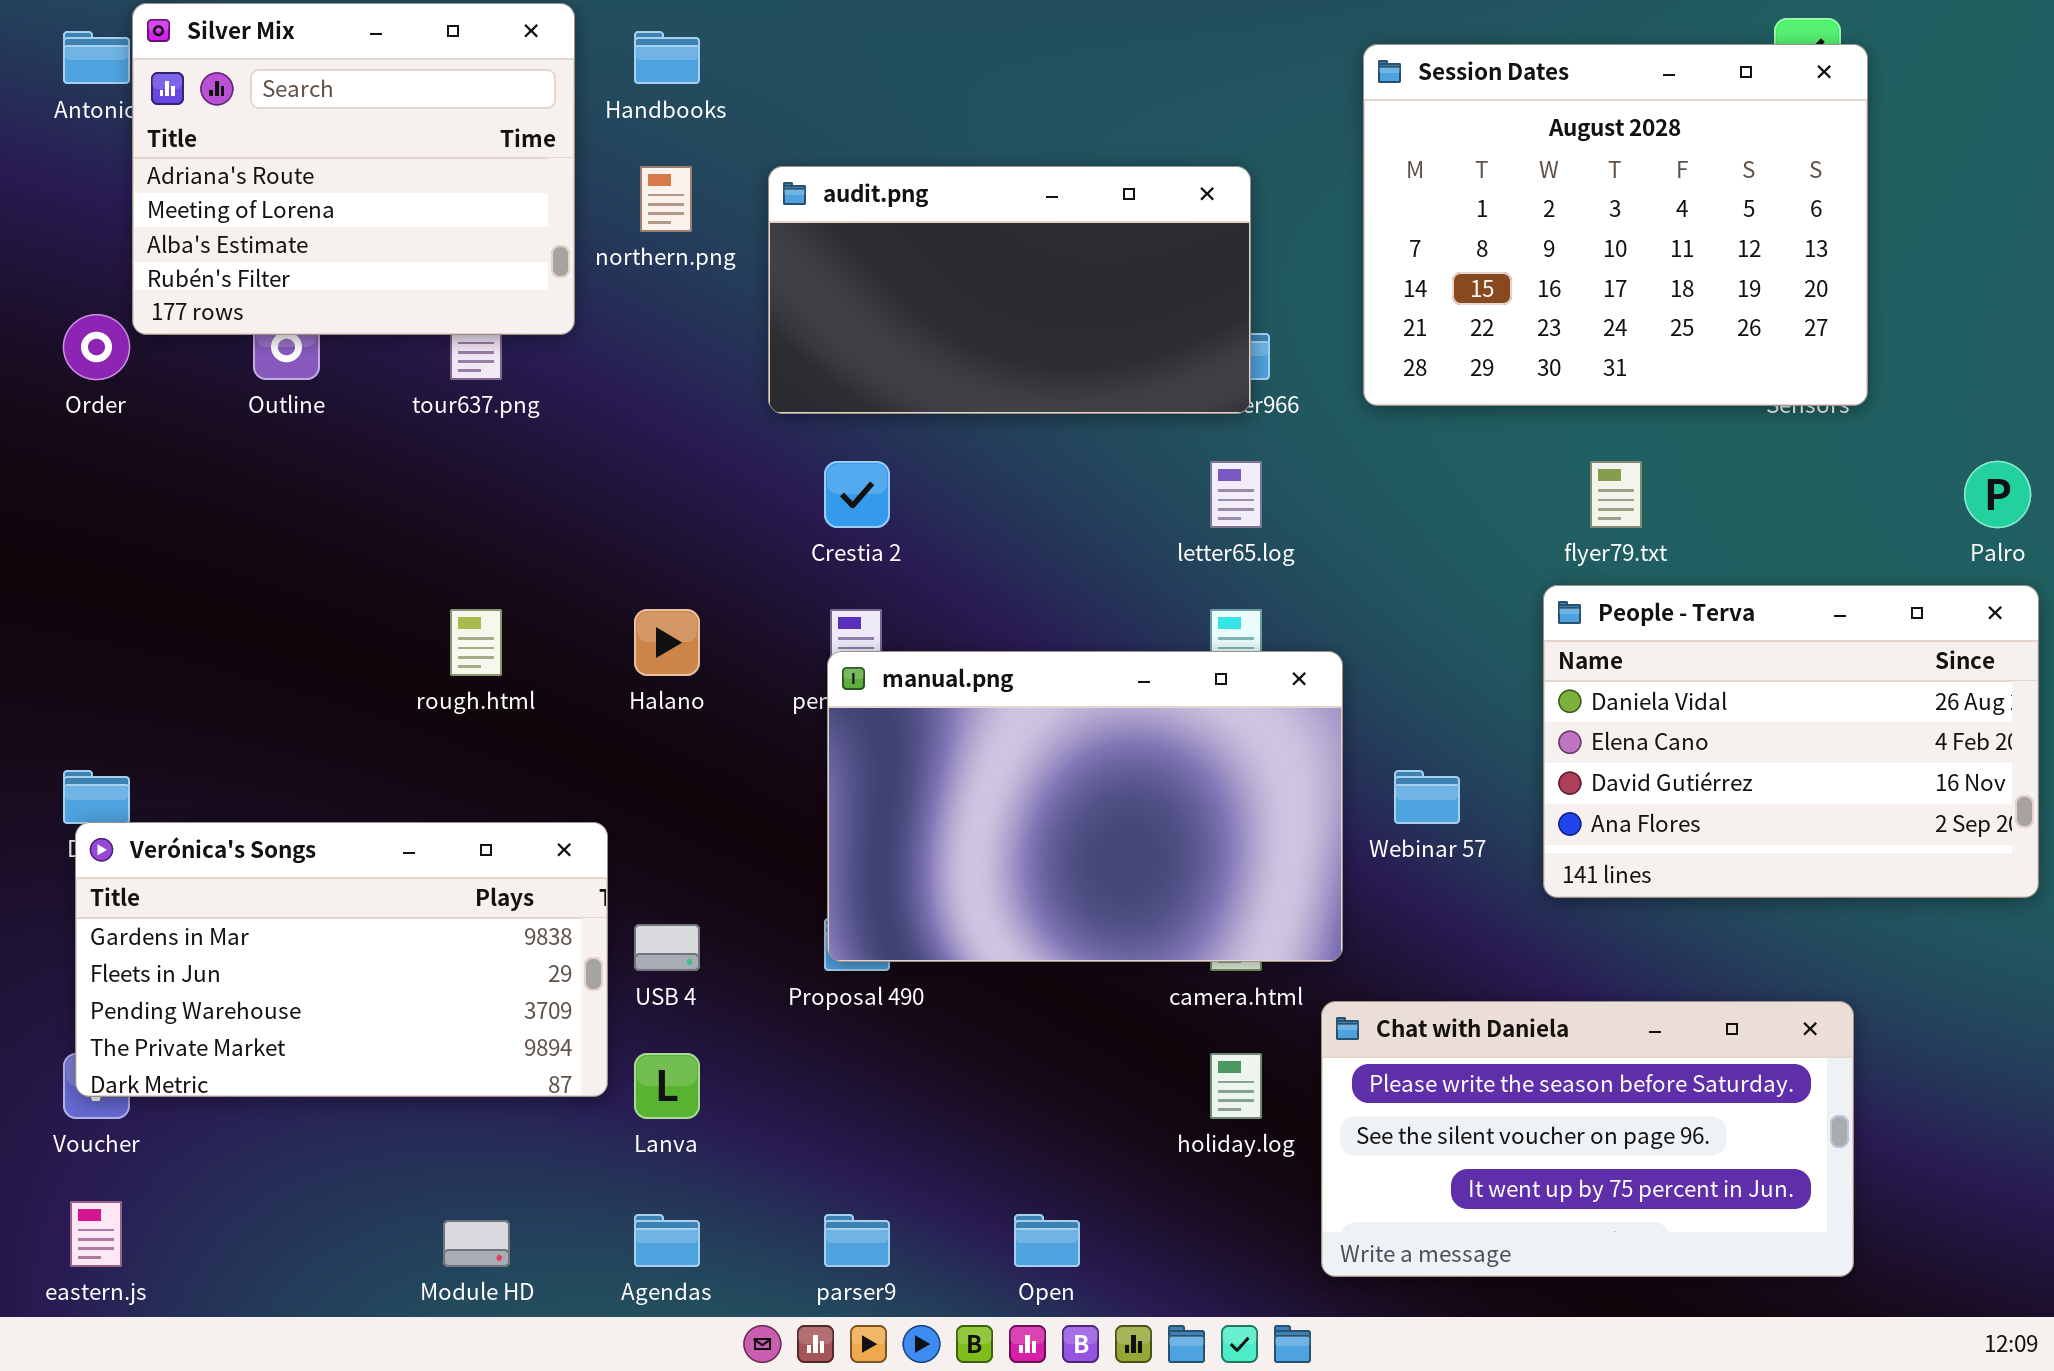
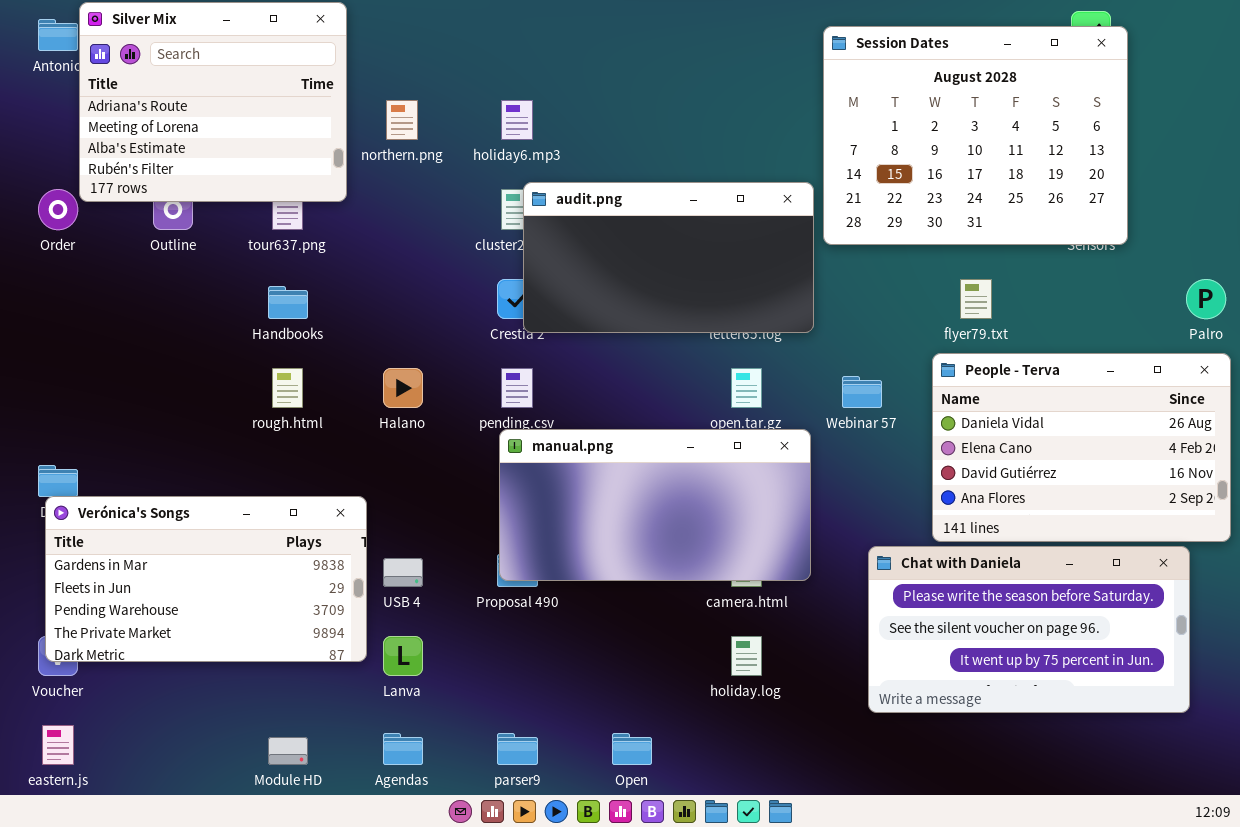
Handbooks: [634,31,700,84] -> [268,286,308,319], moved
audit.png: [768,166,1251,414] -> [523,182,814,333], moved
manual.png: [827,651,1343,962] -> [499,429,811,581], resized
Webinar 57: [1394,770,1460,824] -> [842,376,882,408], moved
Chat with Daniela: [1321,1001,1854,1277] -> [868,546,1190,713], moved

